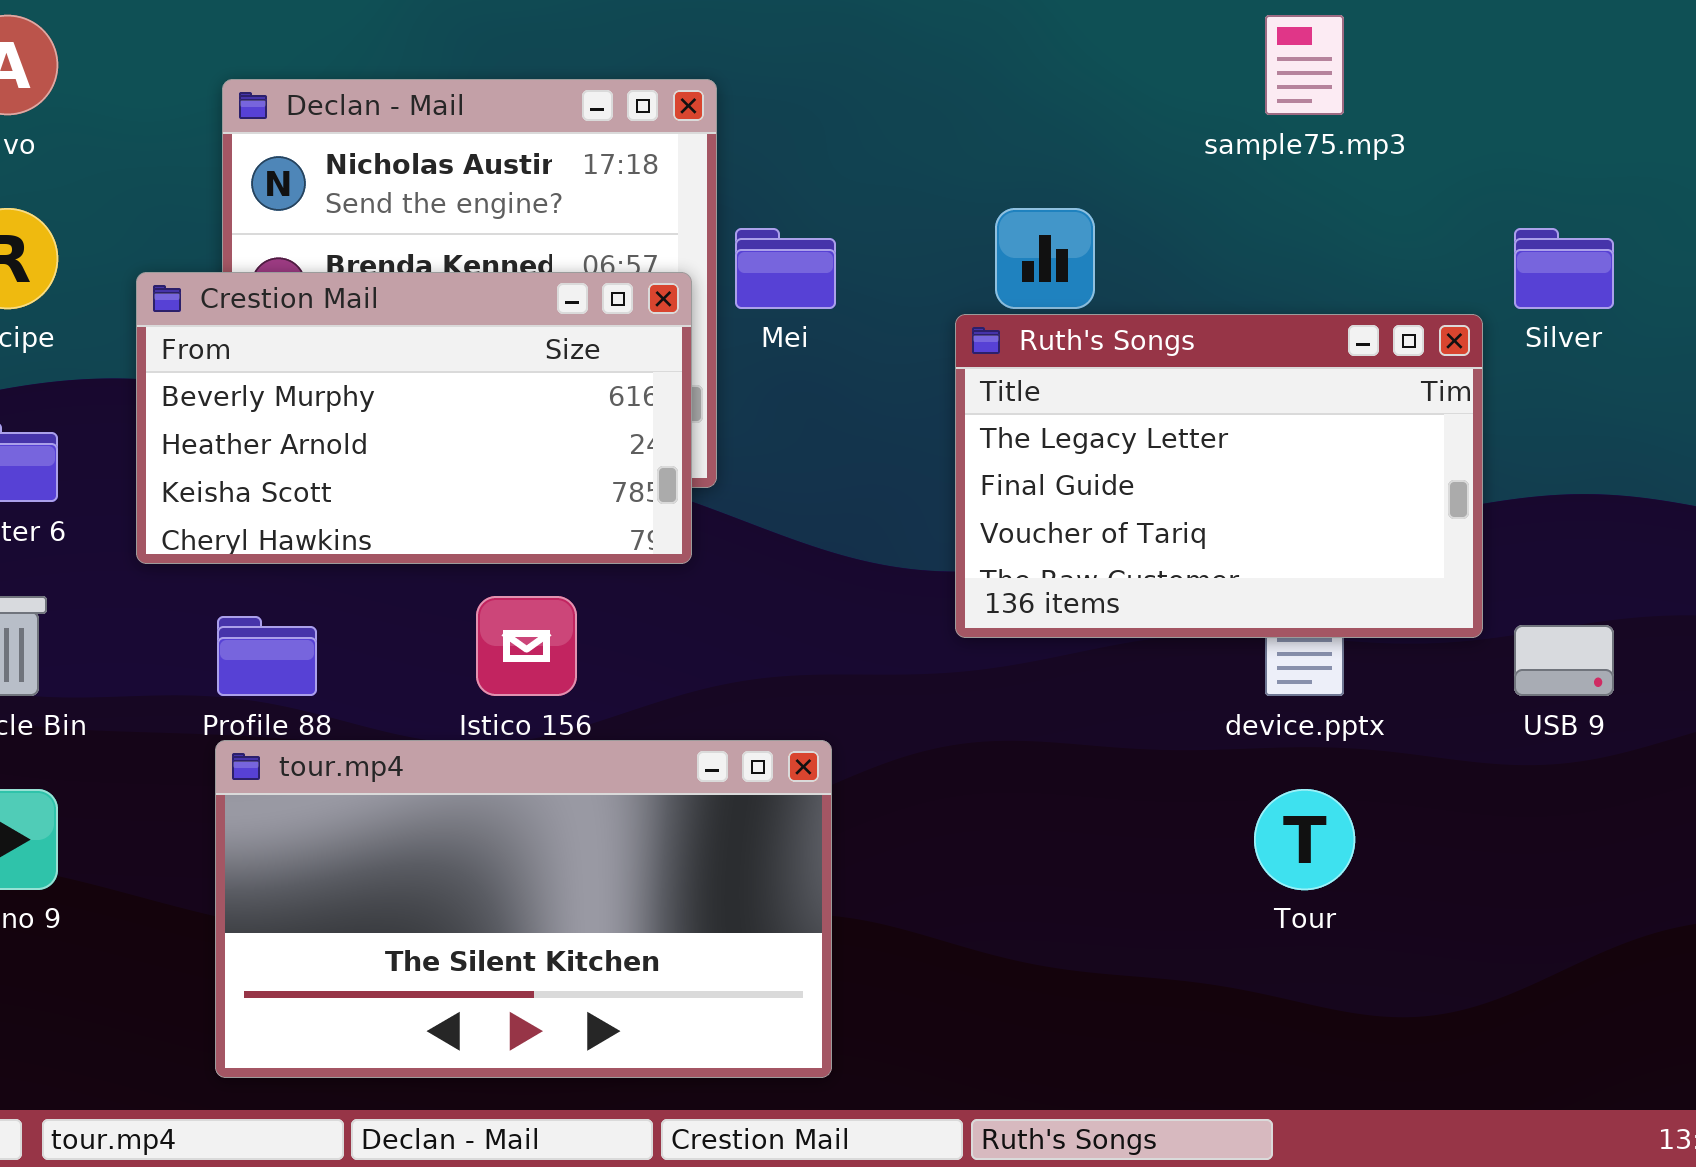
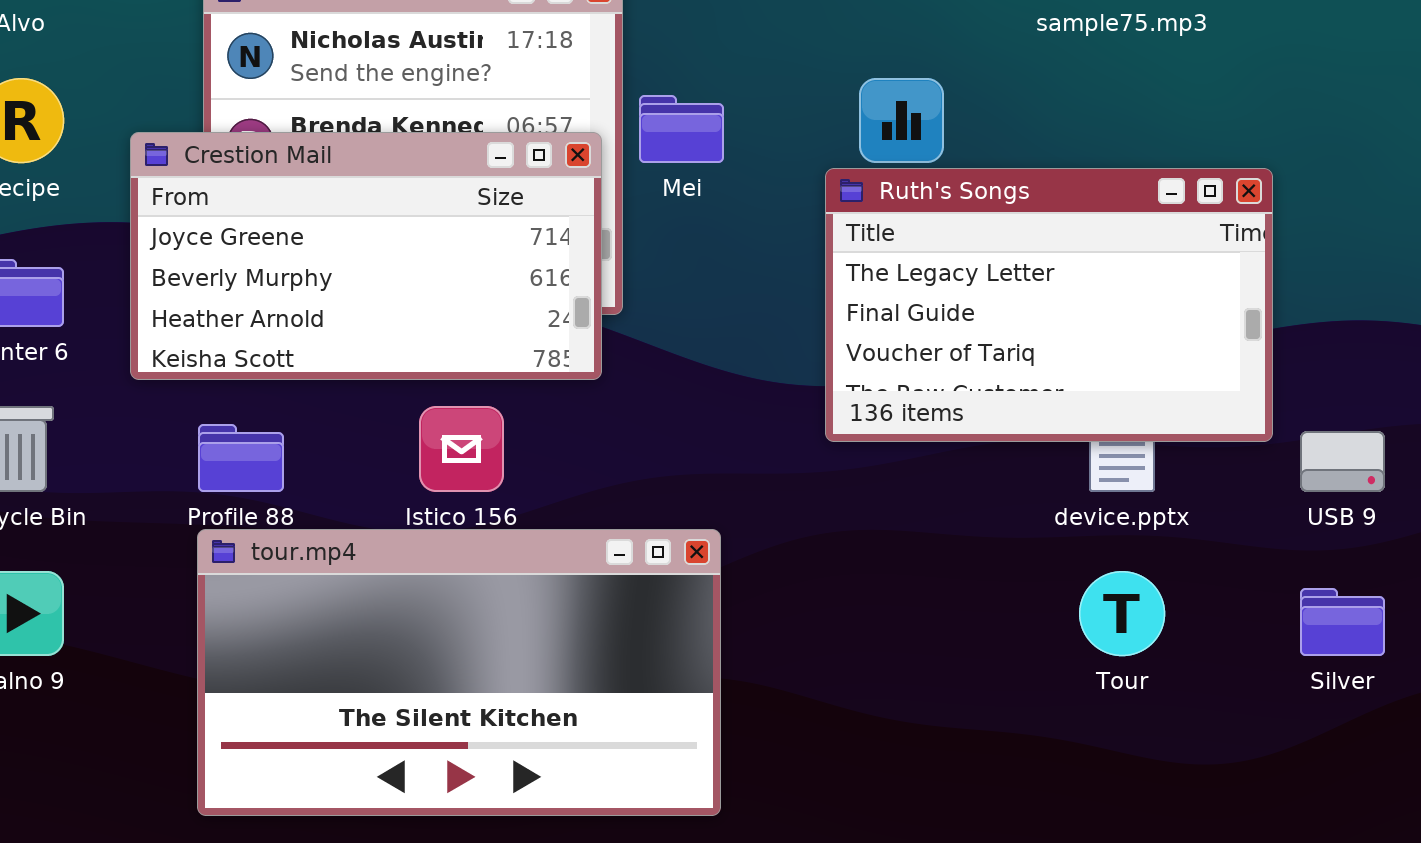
Silver: [1514,228,1614,309] -> [1300,588,1385,656], moved
Crestion Mail: [136,272,692,564] -> [130,132,602,380], scrolled up 1 row

